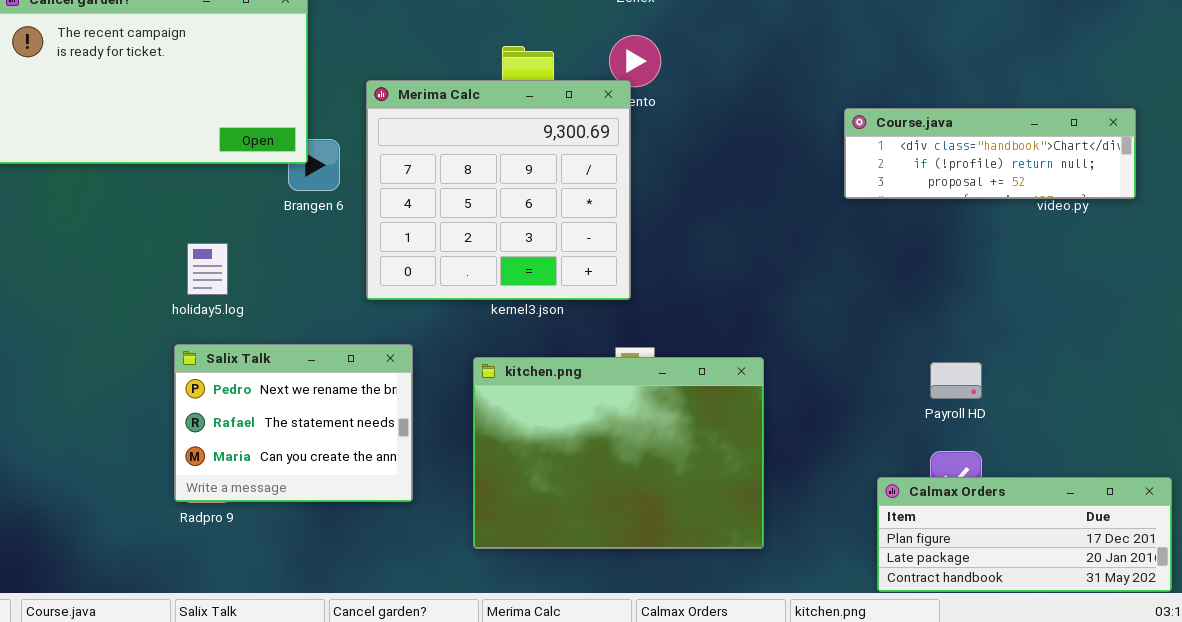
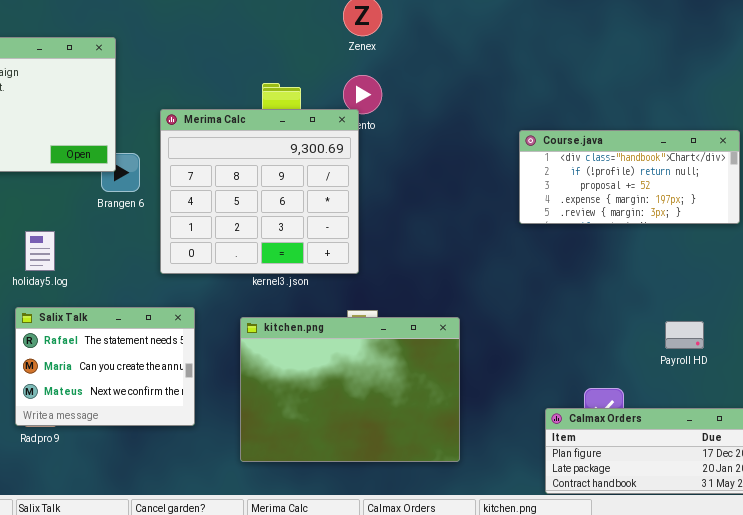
Course.java: [844,108,1136,199] -> [519,130,740,224], resized
Salix Talk: [174,344,413,502] -> [15,307,195,426], scrolled down 1 row
Payroll HD: [930,362,982,399] -> [665,321,704,349], moved

